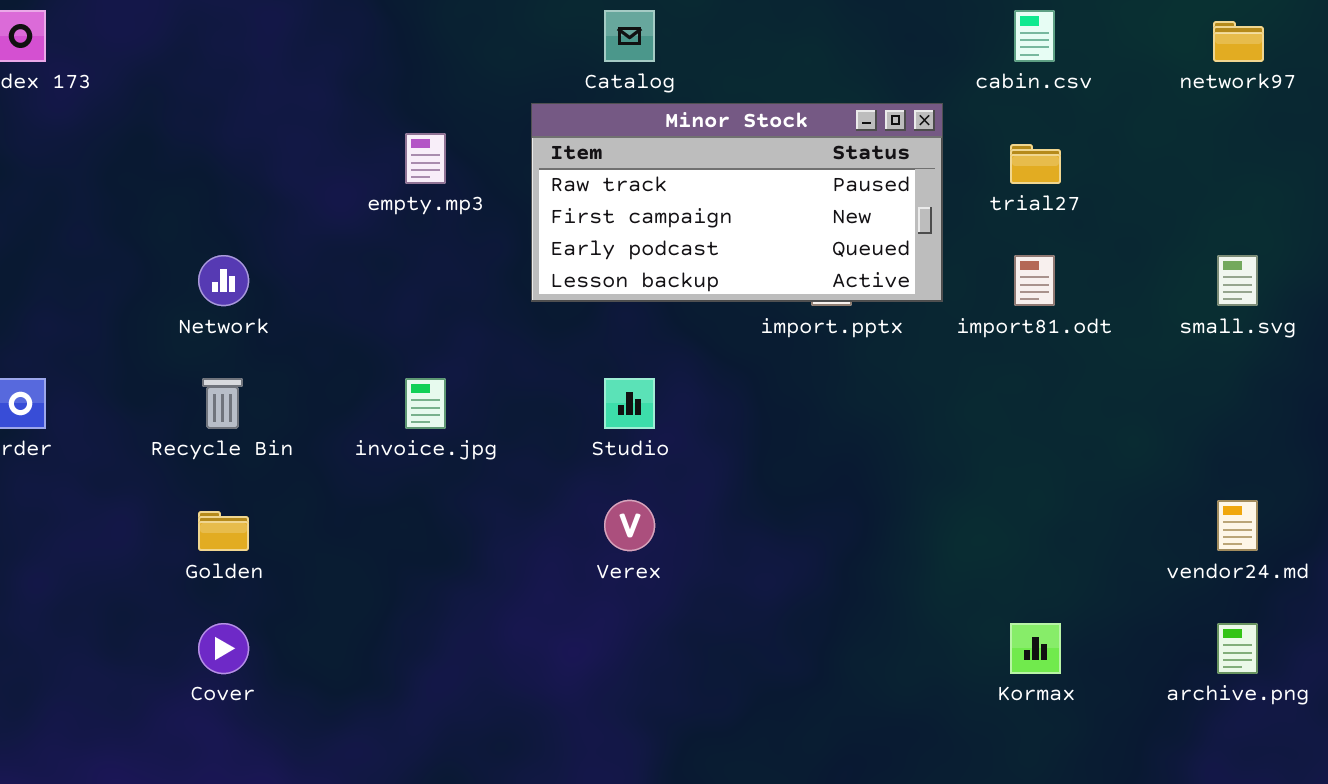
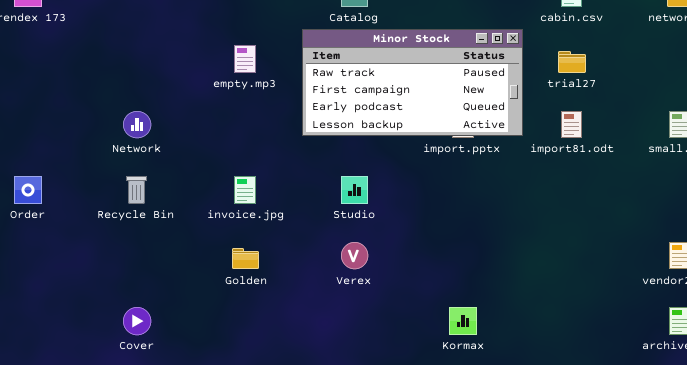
Golden: [198,511,249,551] -> [232,248,259,269], moved
Kormax: [1010,623,1061,674] -> [449,307,477,335], moved

